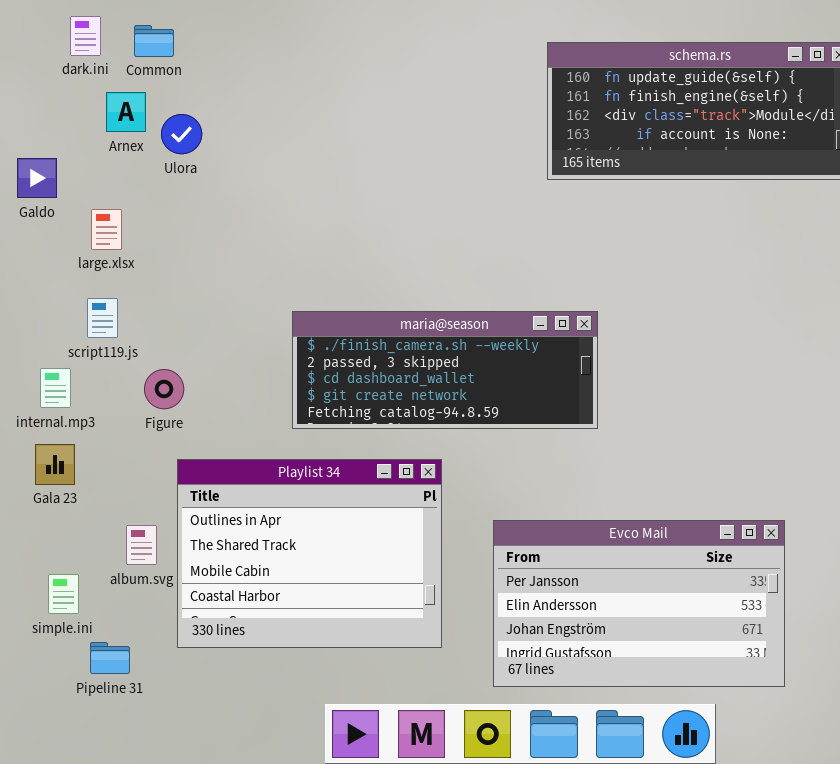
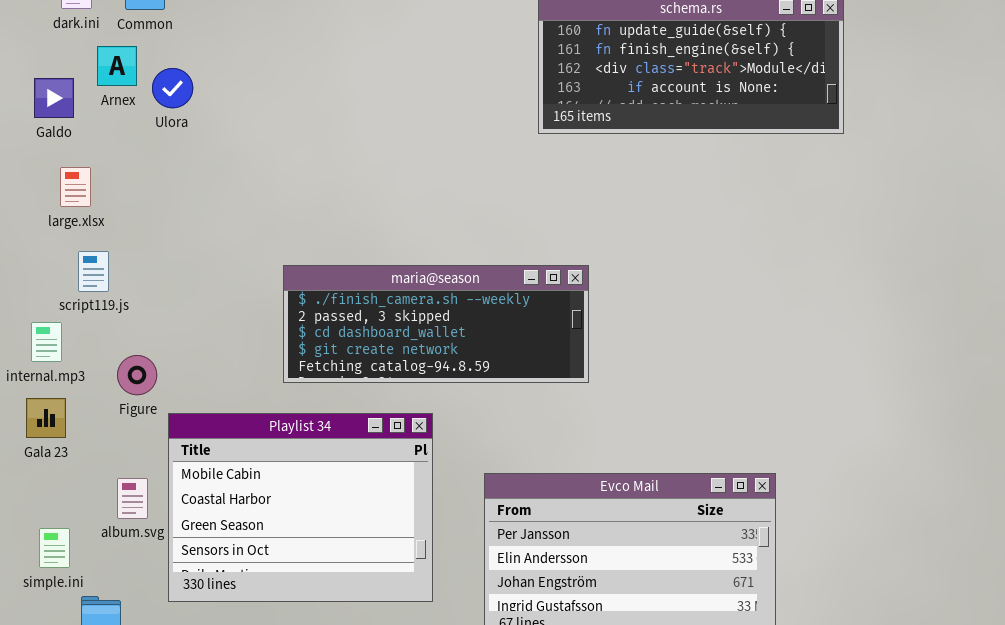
Galdo: [17,158,57,198] -> [34,78,74,118], moved
large.xlsx: [91,209,122,250] -> [60,167,91,207], moved
Figure: [144,369,184,409] -> [117,355,157,395], moved
Playlist 34: [177,459,442,648] -> [168,413,433,602], scrolled down 2 rows

